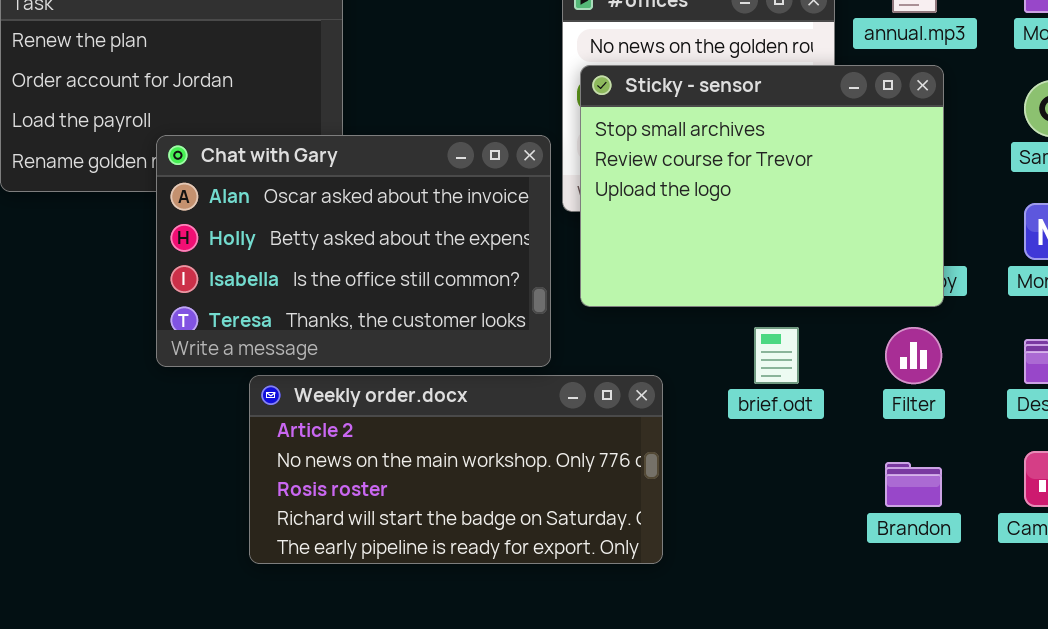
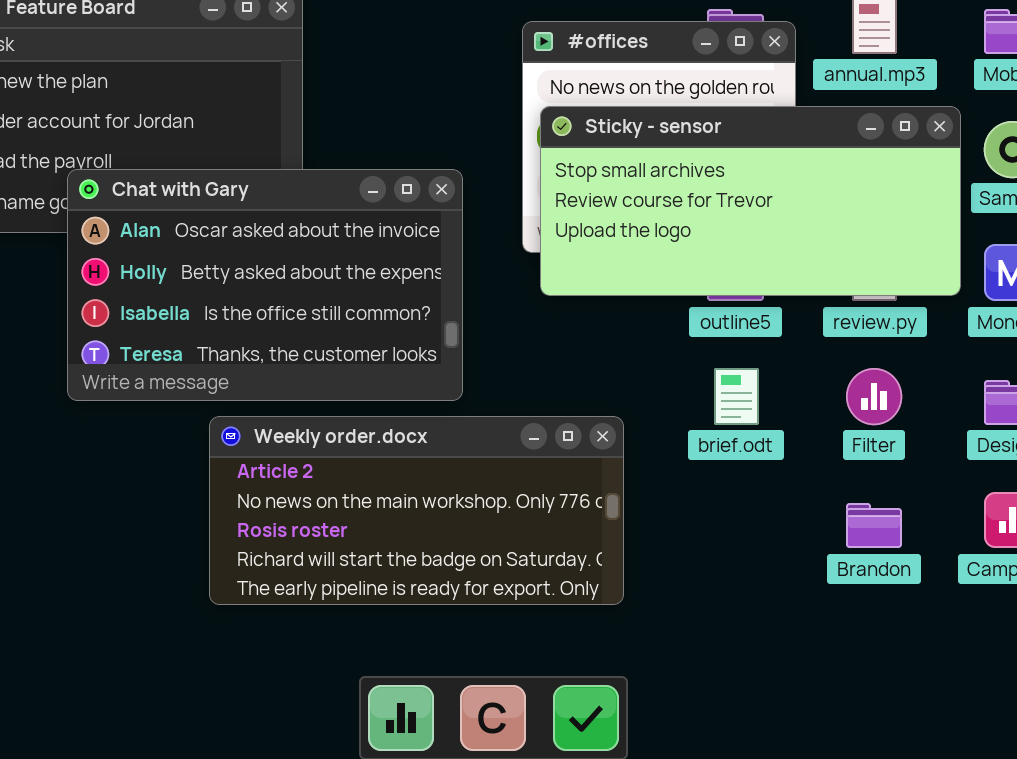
Sticky - sensor: [580,65,944,307] -> [540,106,961,296], resized
Chat with Gary: [156,135,551,367] -> [67,169,463,401], moved

